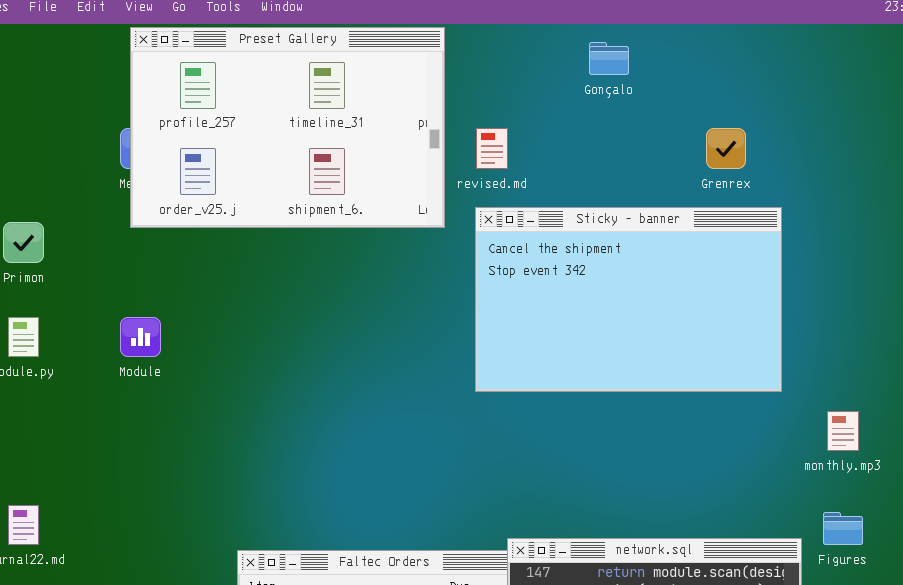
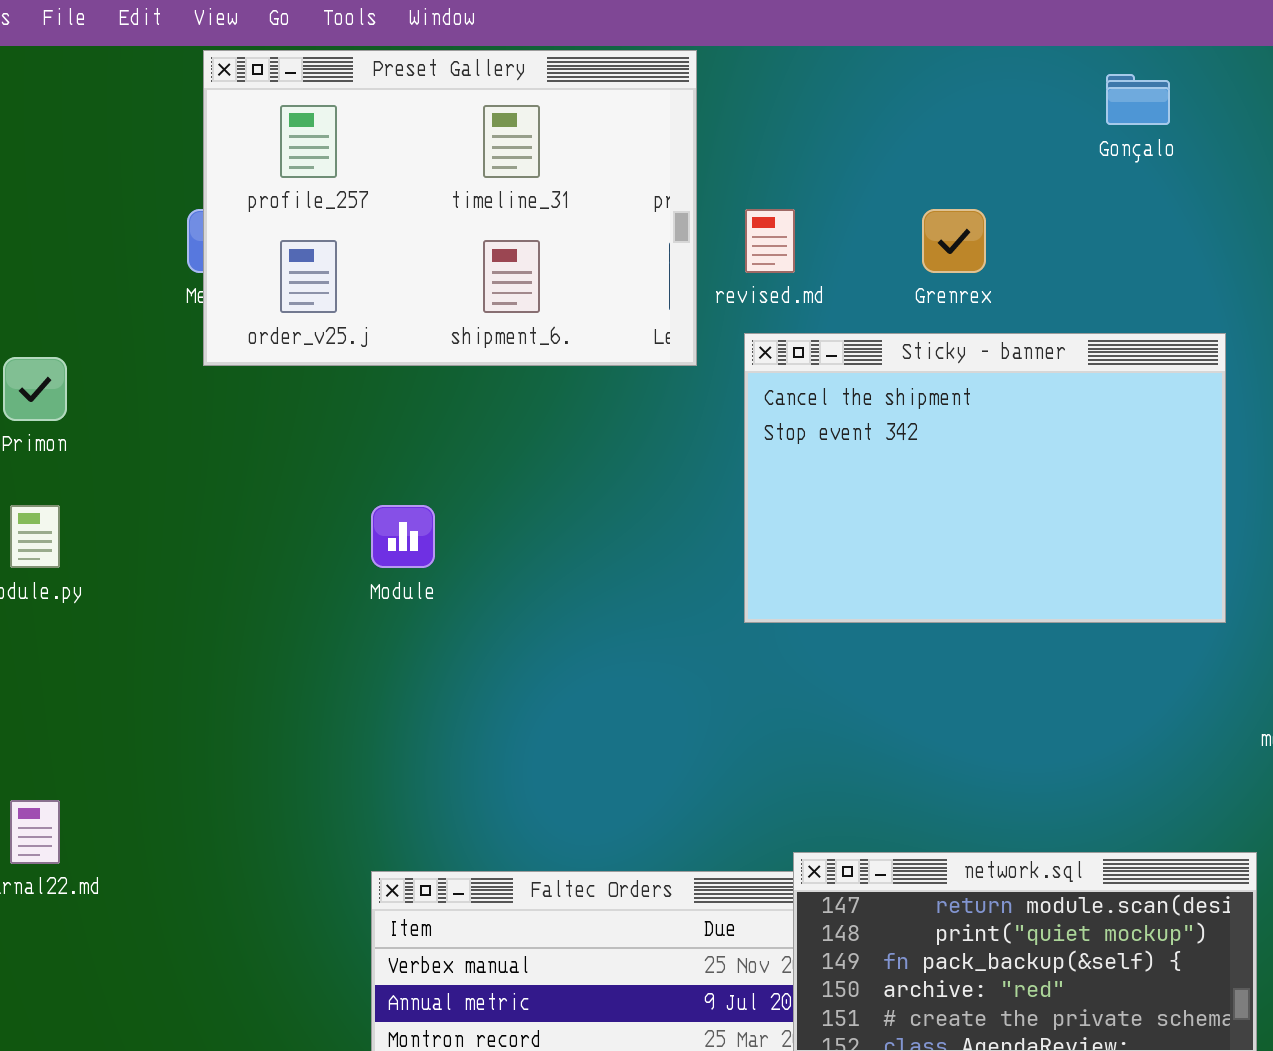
Gonçalo: [589,42,629,75] -> [1106,74,1170,125], moved
Grenrex: [706,128,746,169] -> [922,209,986,273], moved
Module: [120,317,161,357] -> [371,505,435,568], moved

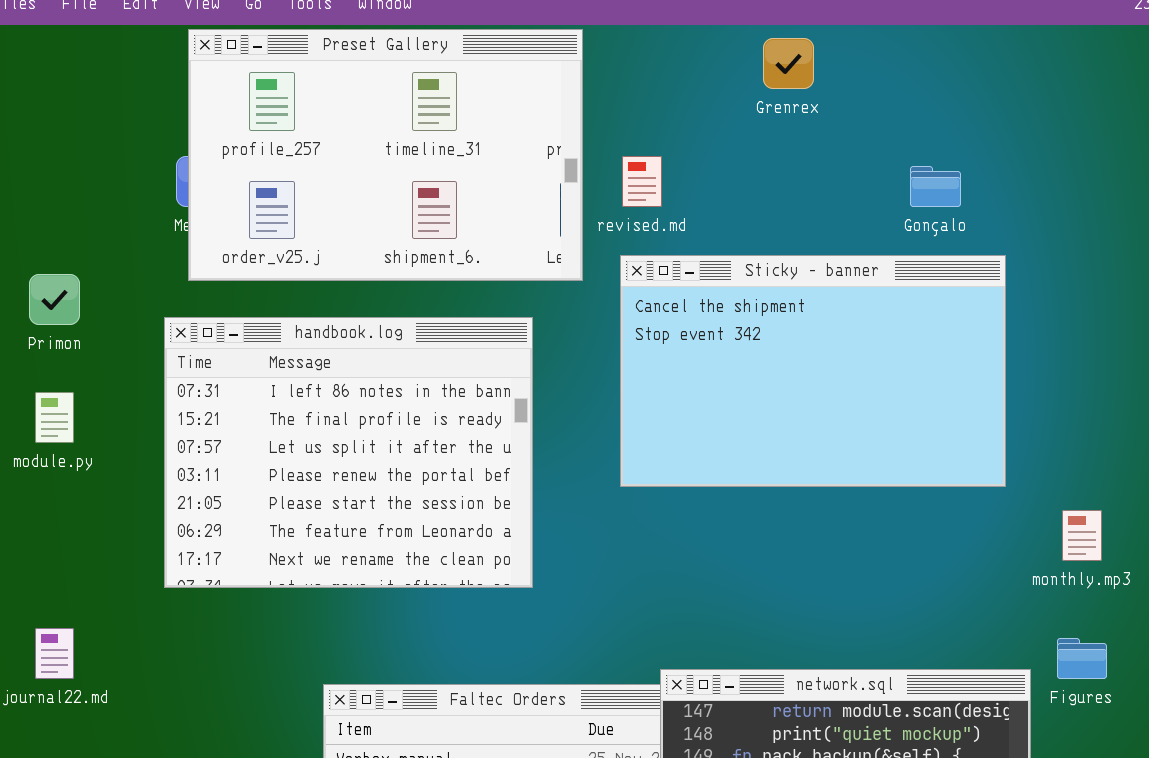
Gonçalo: [1106,74,1170,125] -> [910,166,961,207], moved
Grenrex: [922,209,986,273] -> [763,38,814,89], moved
handbook.log: none -> [164,317,533,588], opened

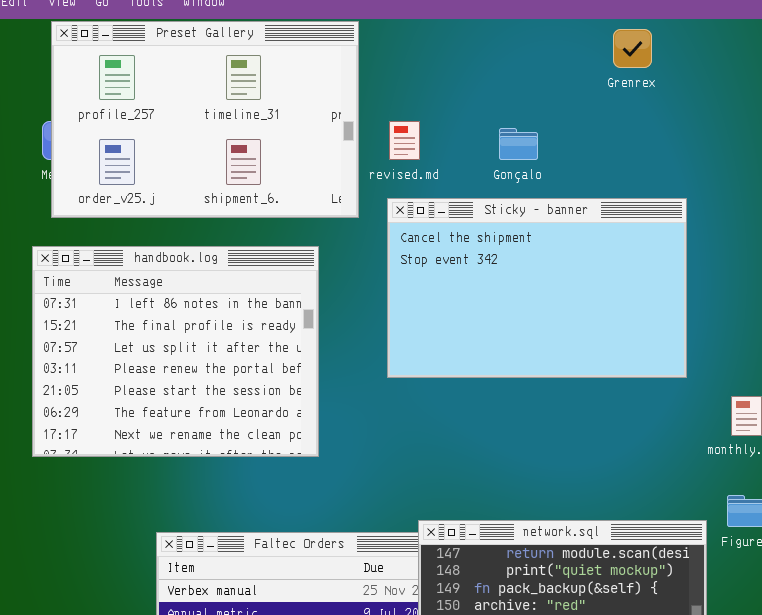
Grenrex: [763,38,814,89] -> [613,29,652,68], moved
Gonçalo: [910,166,961,207] -> [499,128,538,160], moved

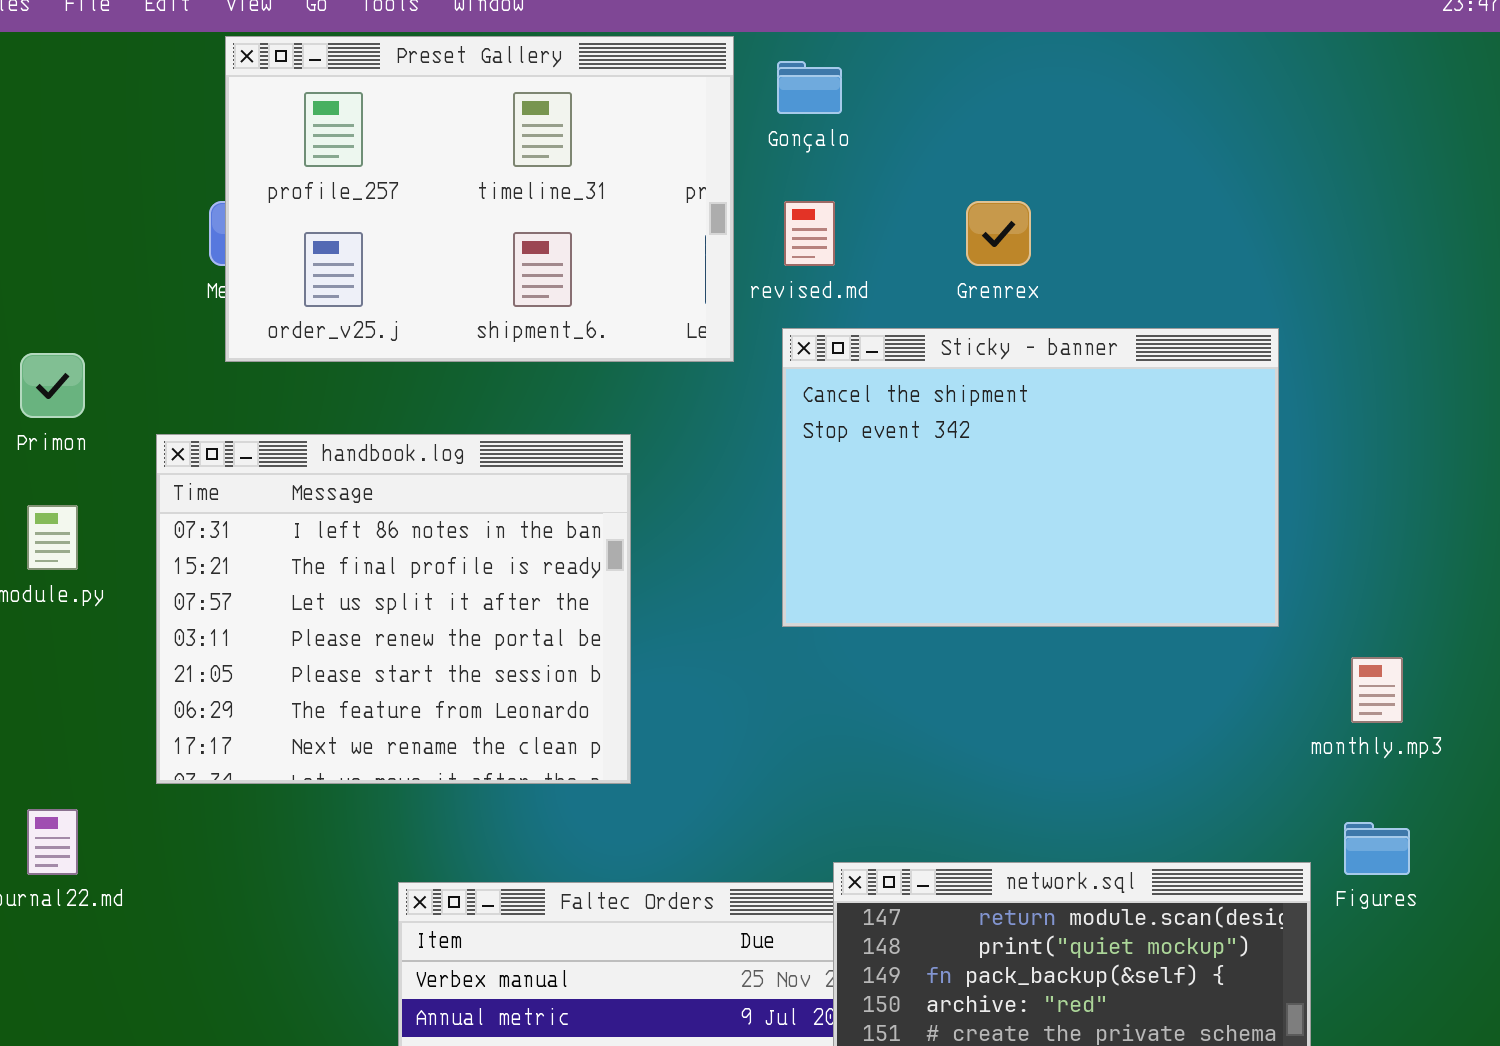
Grenrex: [613,29,652,68] -> [966,201,1031,266], moved
Gonçalo: [499,128,538,160] -> [777,61,842,114], moved
handbook.log: [32,246,319,457] -> [156,434,631,784], moved

